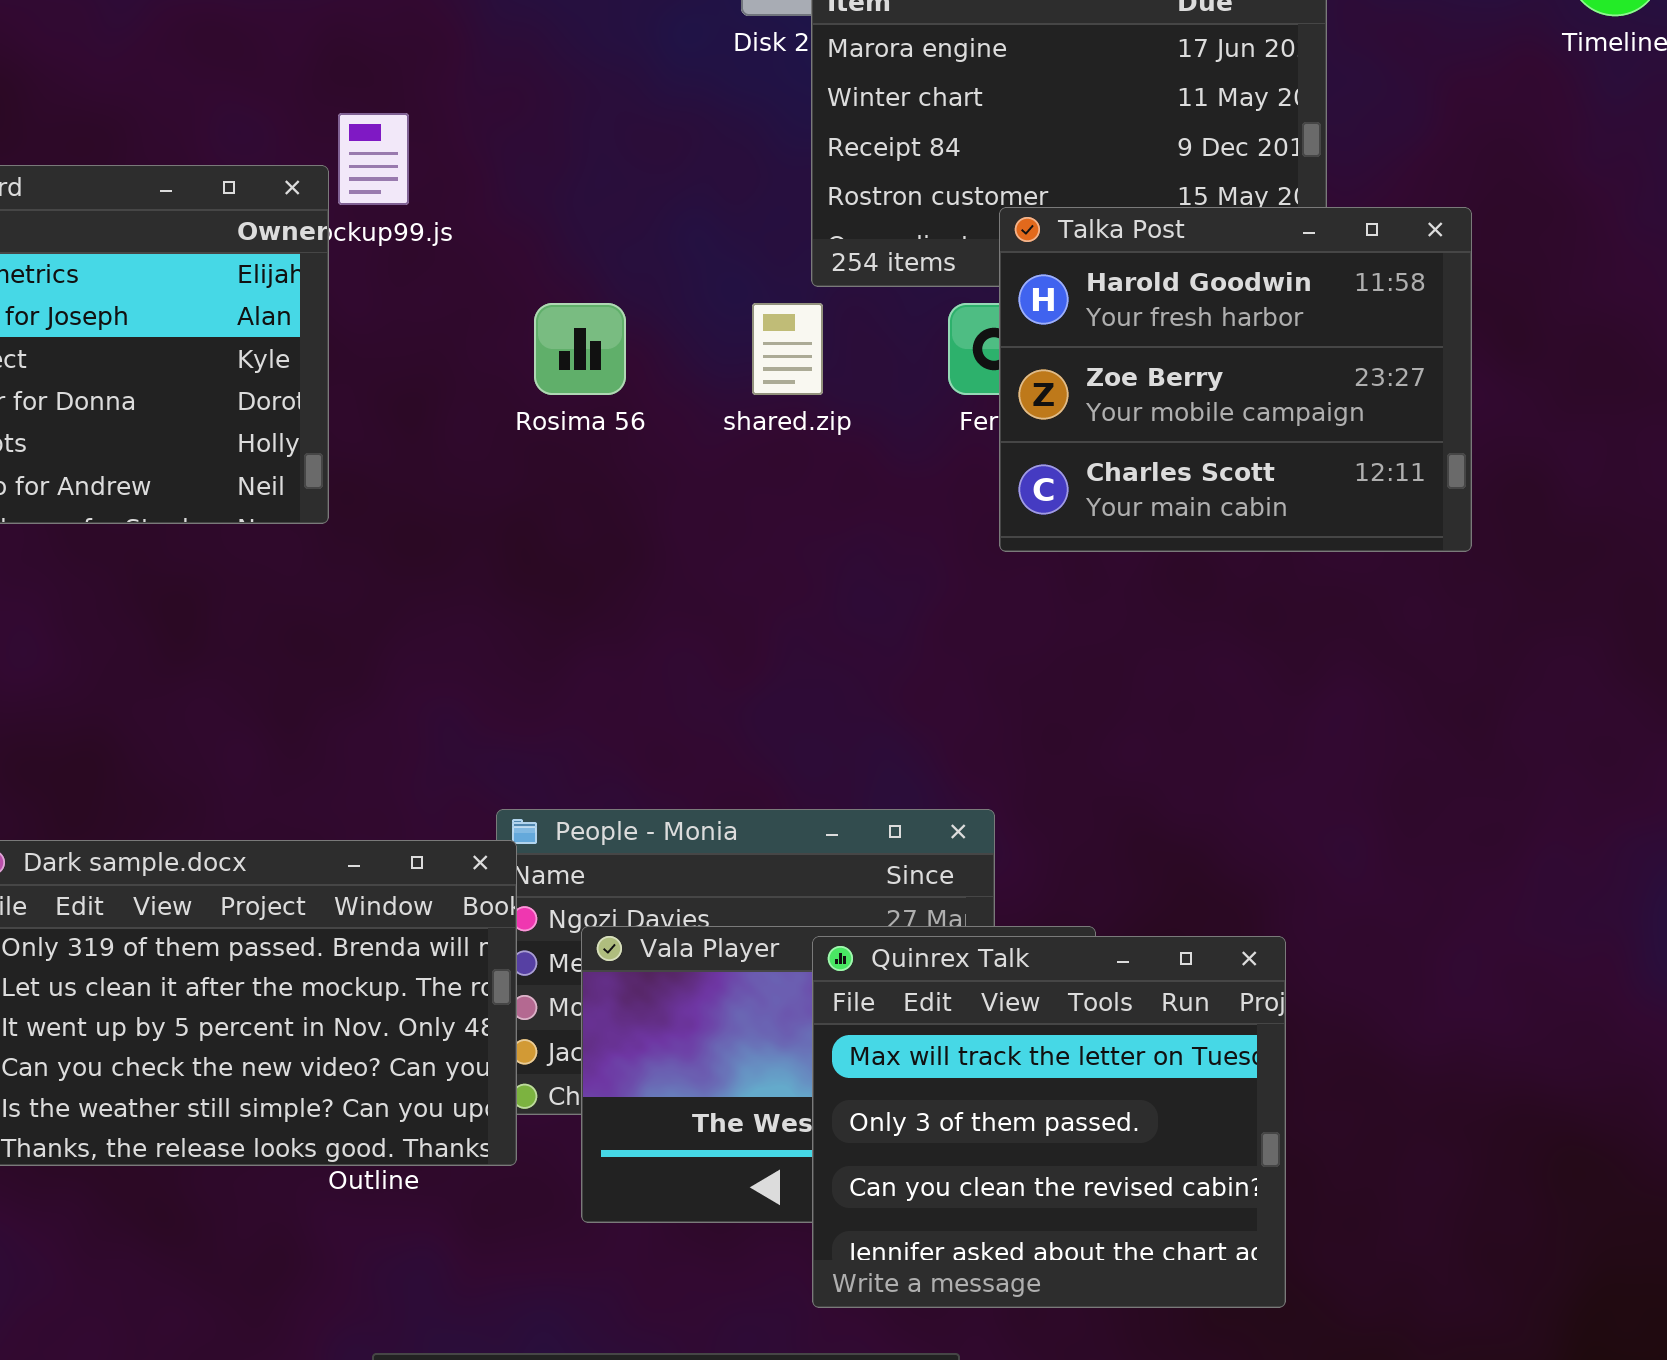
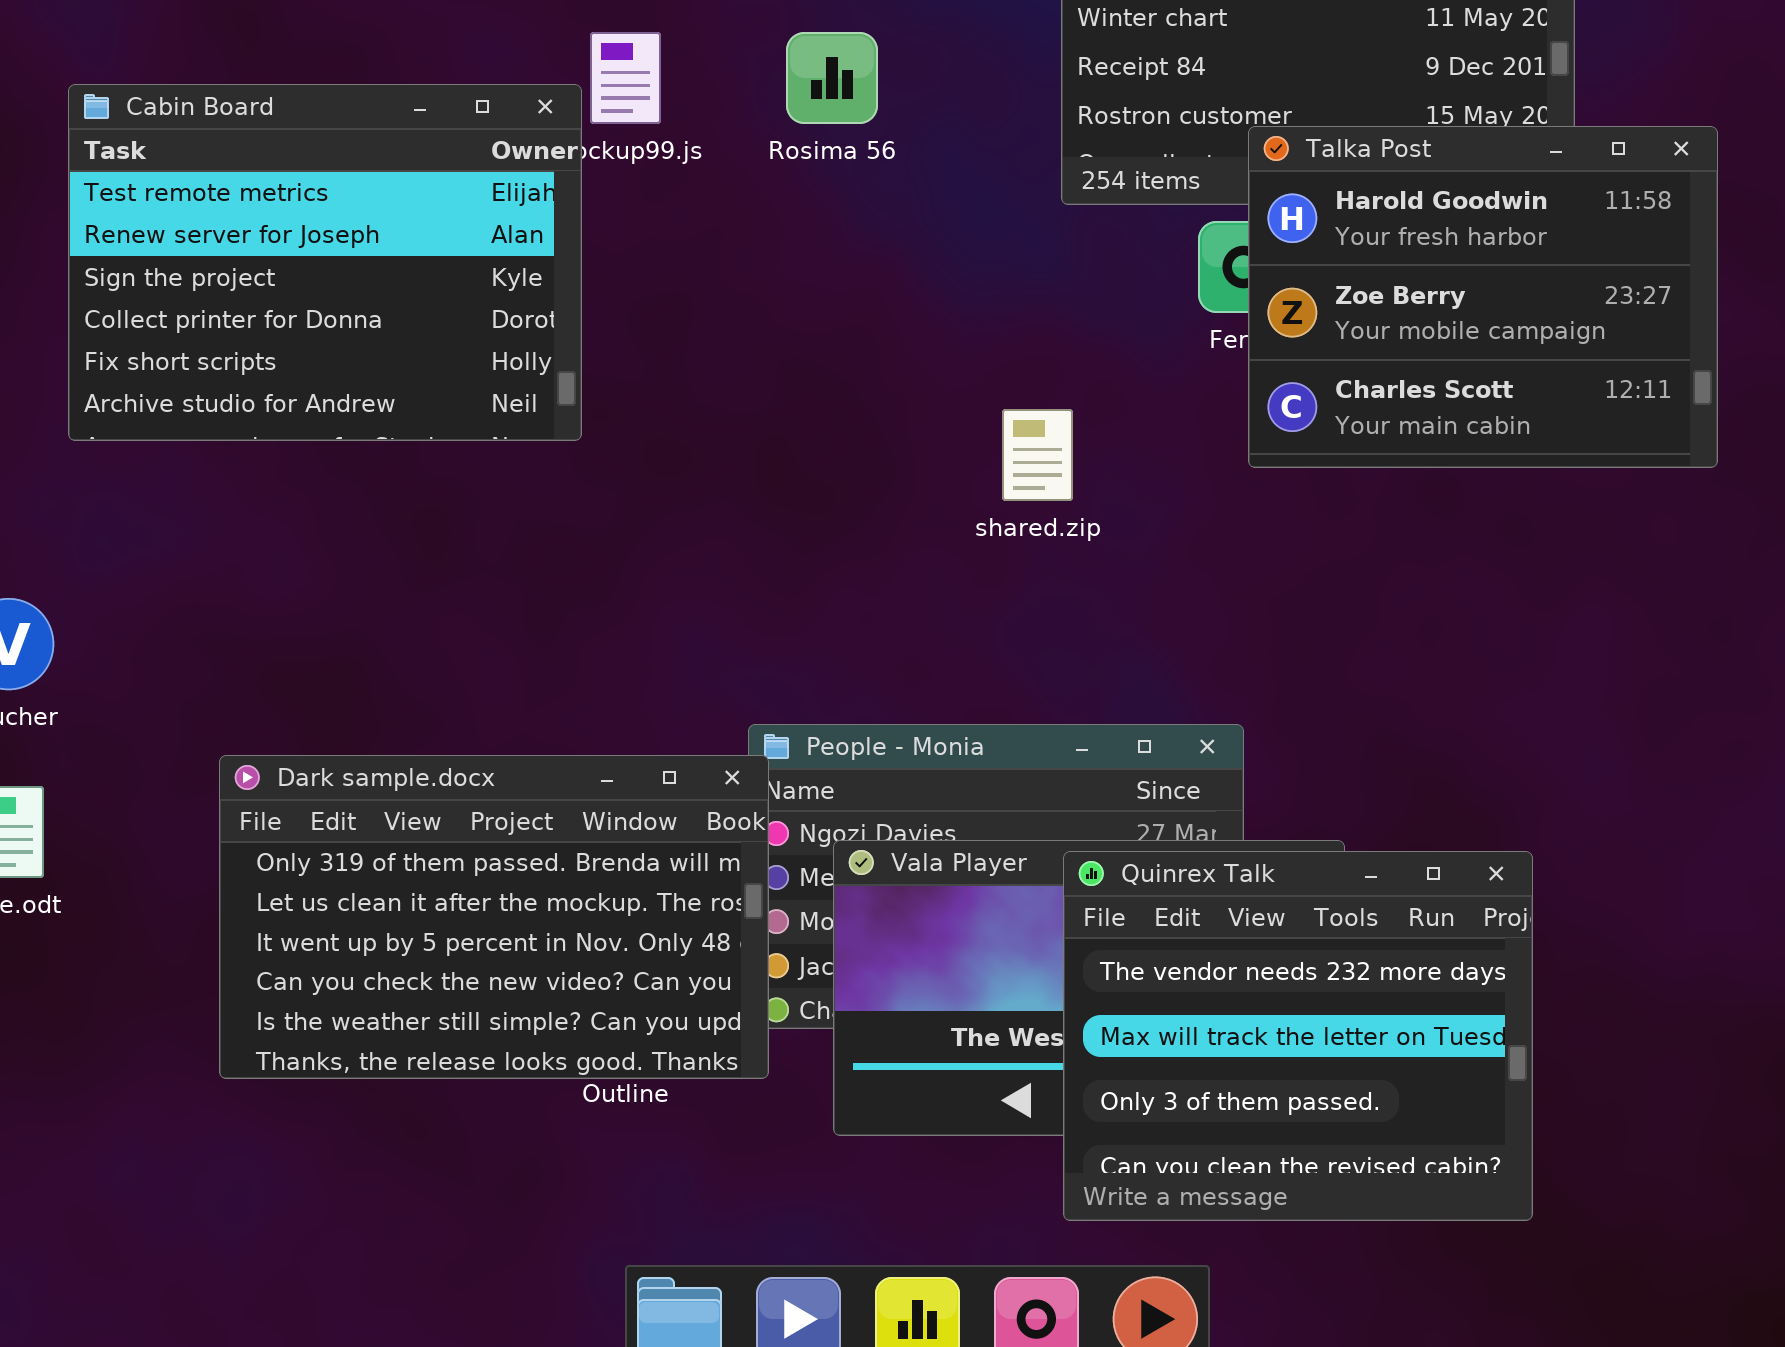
Rosima 56: [534,303,626,395] -> [786,32,878,124], moved
shared.zip: [752,303,823,395] -> [1002,409,1073,501], moved
Quinrex Talk: [812,936,1286,1308] -> [1063,851,1533,1221], scrolled up 1 row

